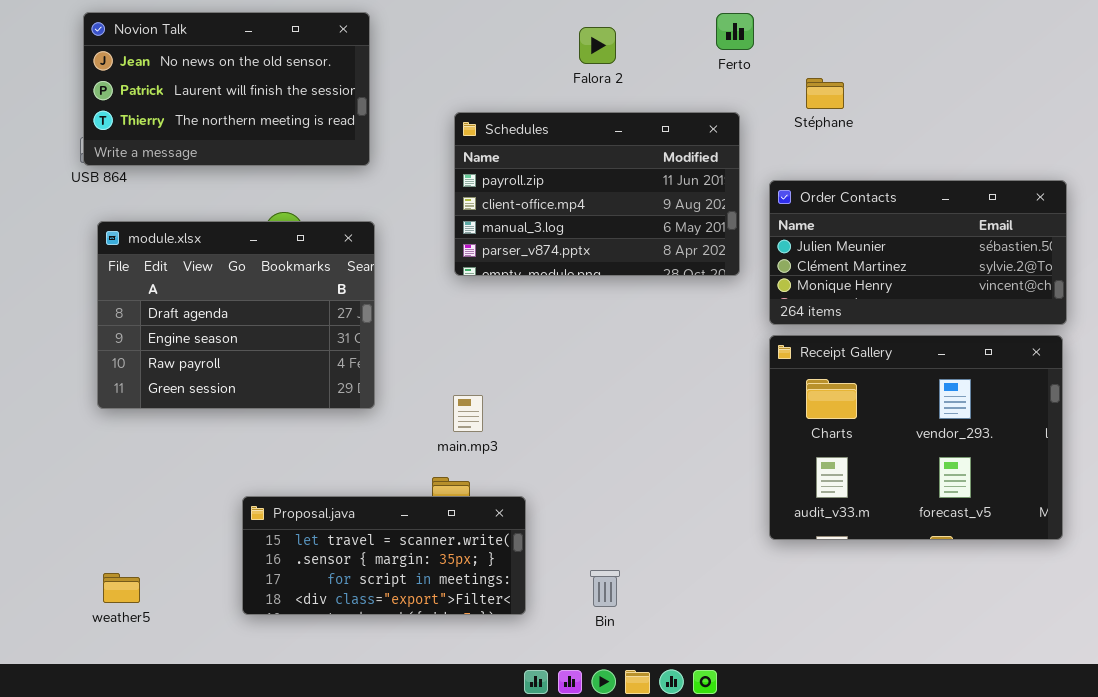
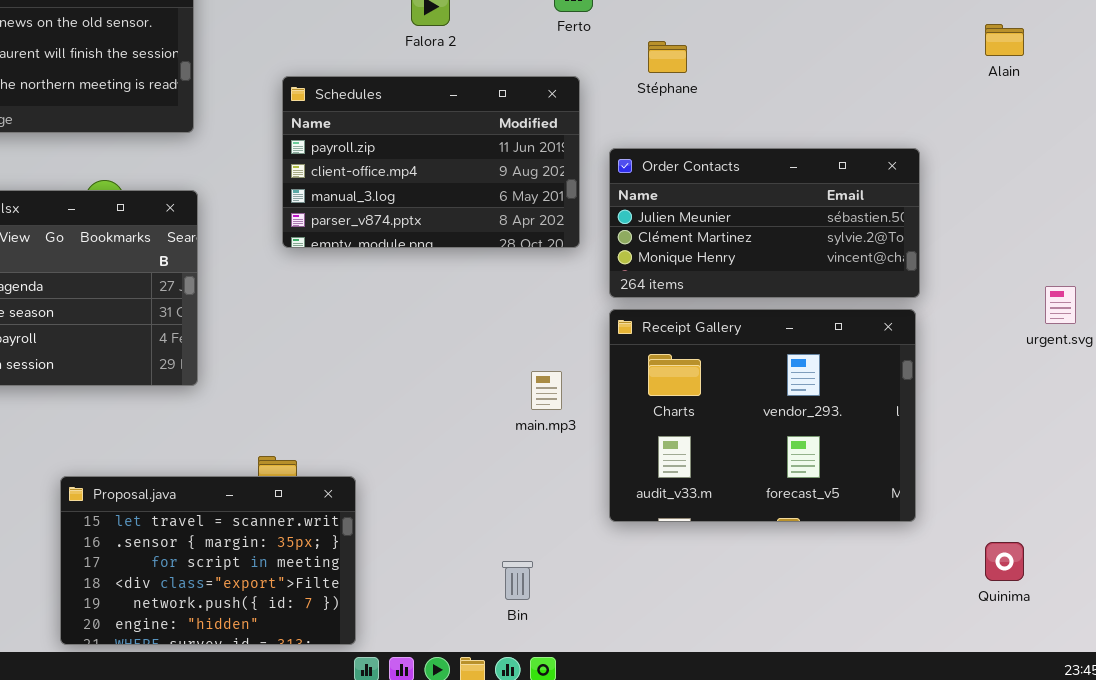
main.mp3: [453,395,483,432] -> [531,371,562,410], moved
Proposal.java: [242,496,526,615] -> [60,476,356,645], resized
Bin: [590,570,620,607] -> [502,561,533,600], moved

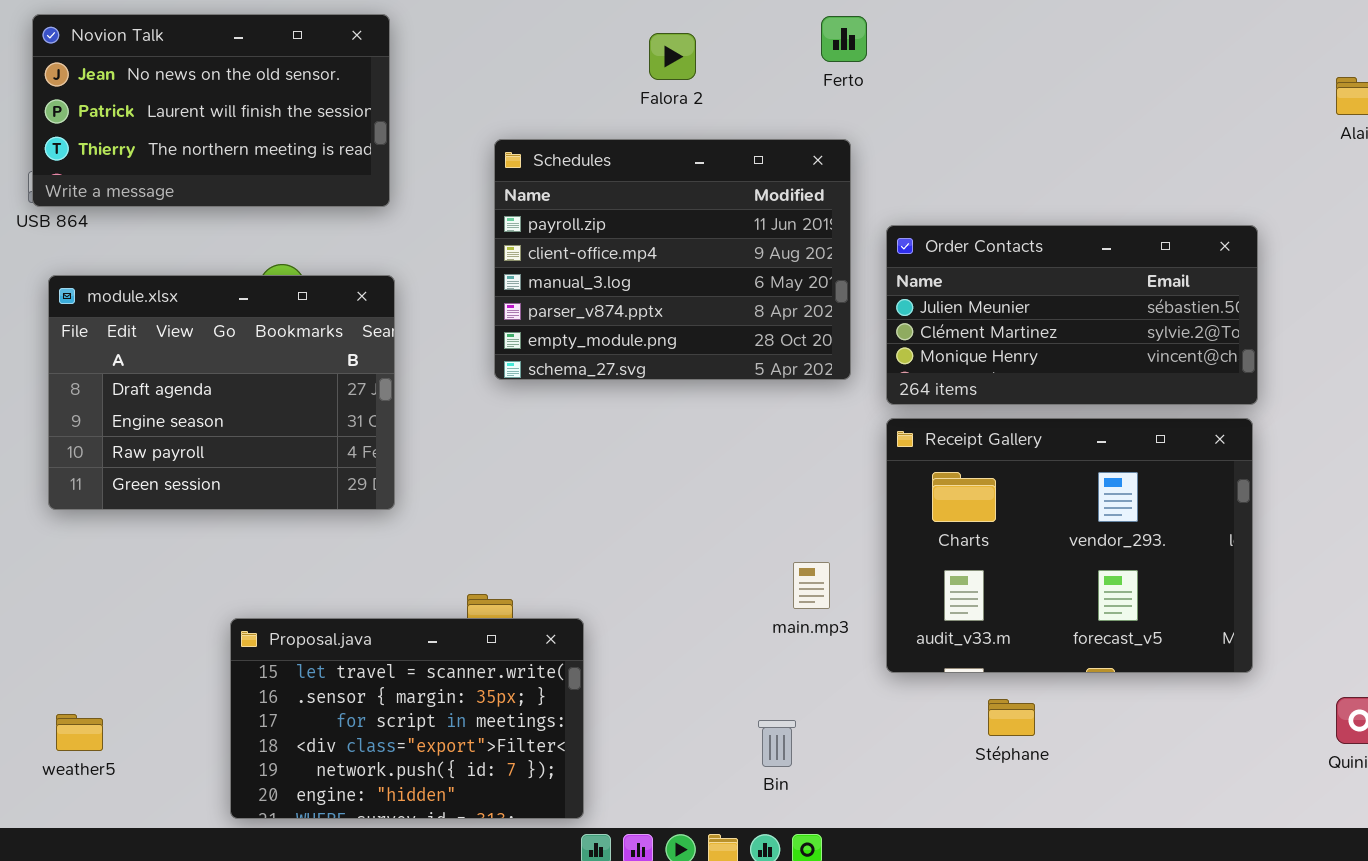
Stéphane: [648,41,687,73] -> [988,699,1035,736], moved
Schedules: [282,76,580,248] -> [494,139,851,380], resized
main.mp3: [531,371,562,410] -> [793,562,830,609], moved

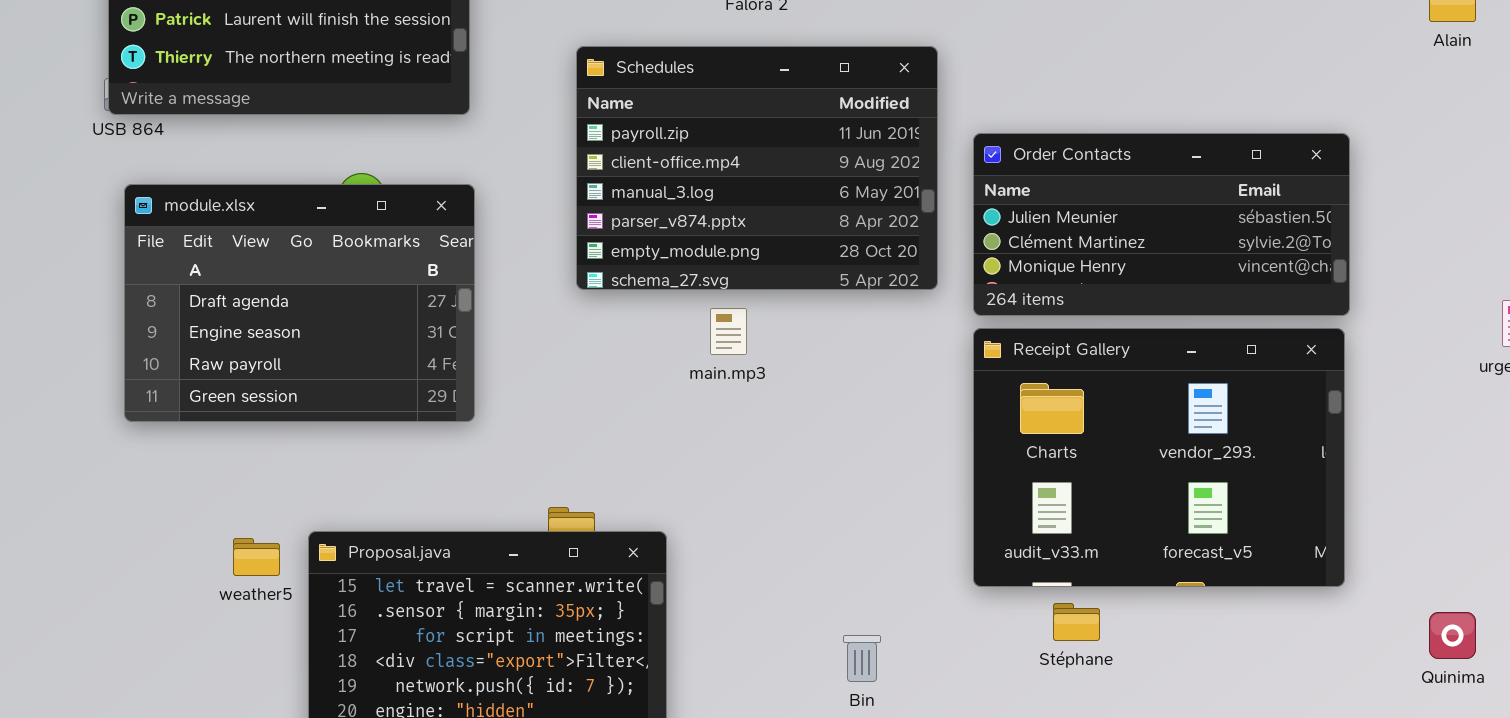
main.mp3: [793,562,830,609] -> [710,308,747,355], moved
Stéphane: [988,699,1035,736] -> [1053,603,1100,641], moved
weather5: [56,714,103,751] -> [233,538,280,576], moved

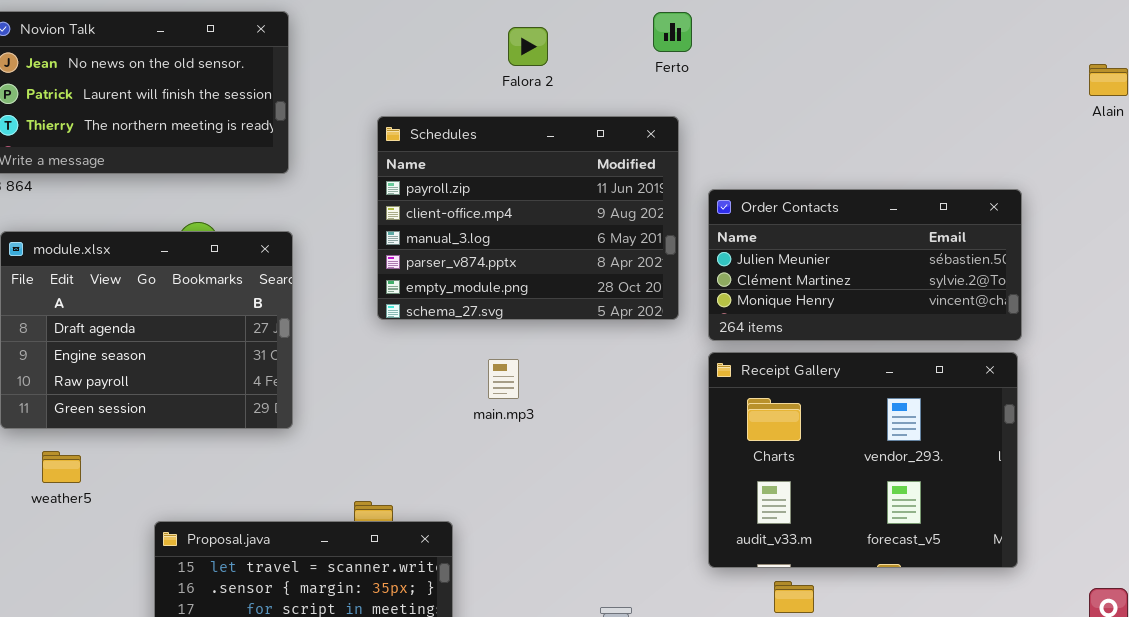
main.mp3: [710,308,747,355] -> [488,359,519,399], moved
weather5: [233,538,280,576] -> [42,451,81,483], moved

